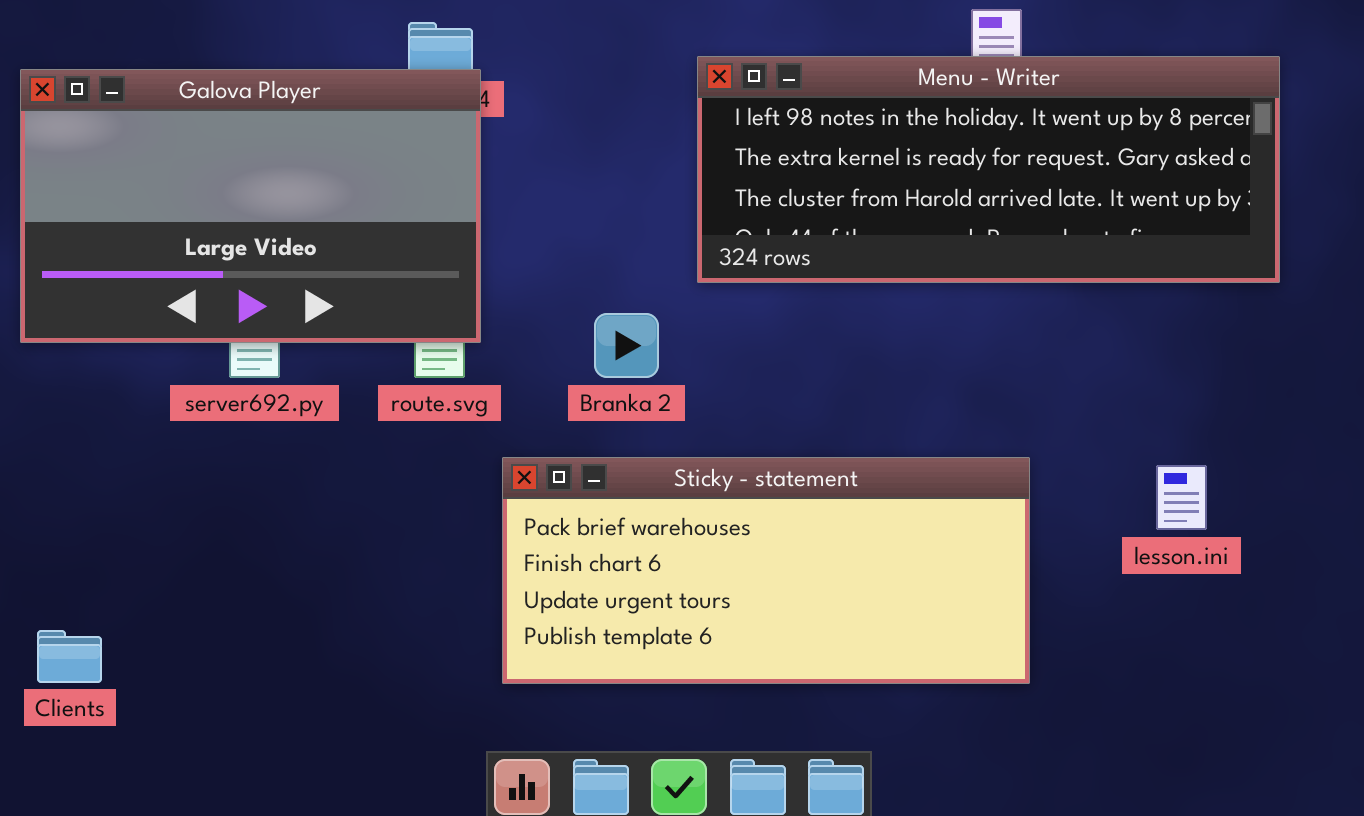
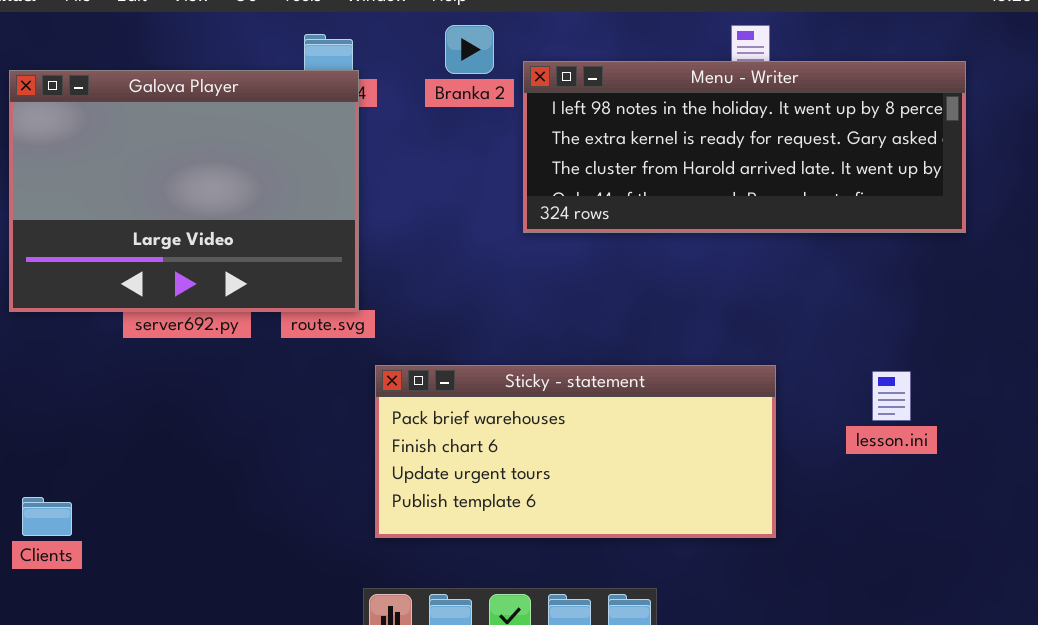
Galova Player: [20,69,481,343] -> [9,70,359,312], resized
Branka 2: [594,313,659,378] -> [445,25,494,74], moved

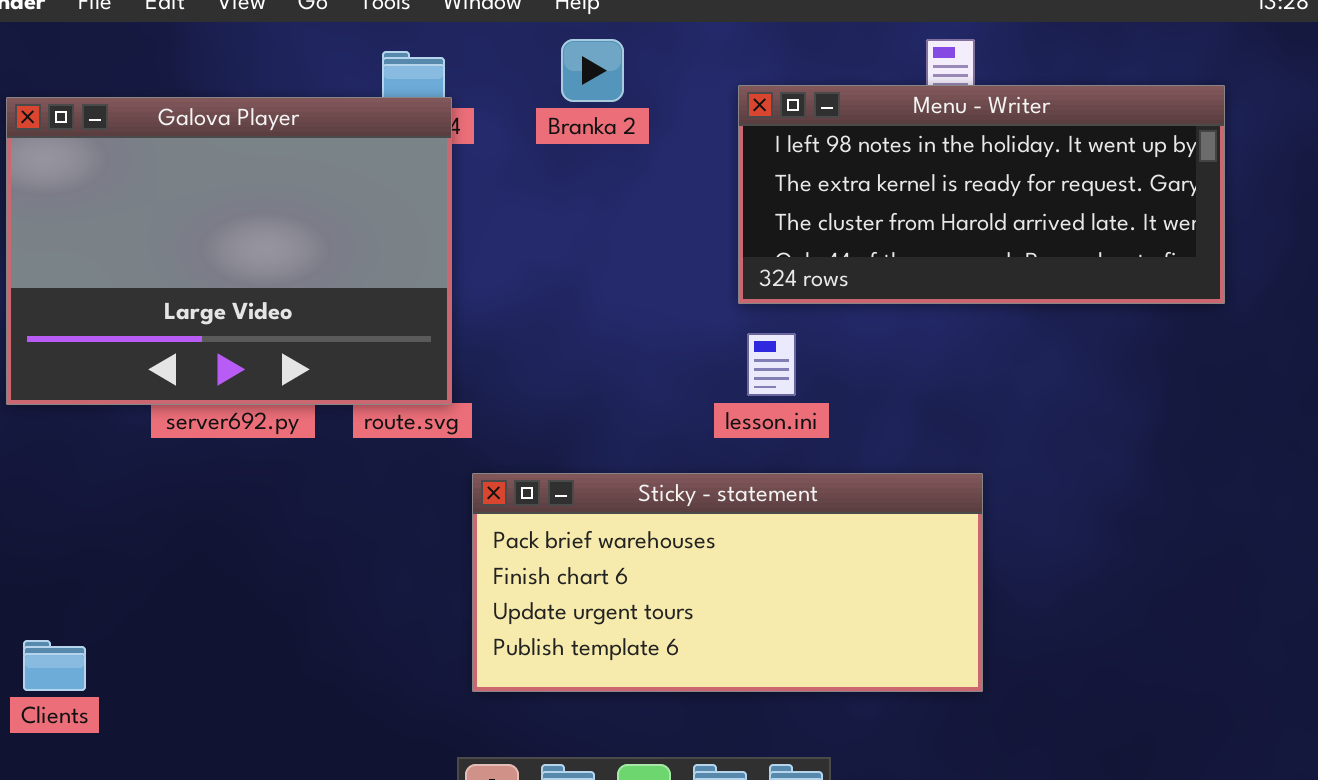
Menu - Writer: [523,61,966,233] -> [738,85,1225,304], resized
lesson.ini: [872,371,911,421] -> [747,333,796,396], moved

